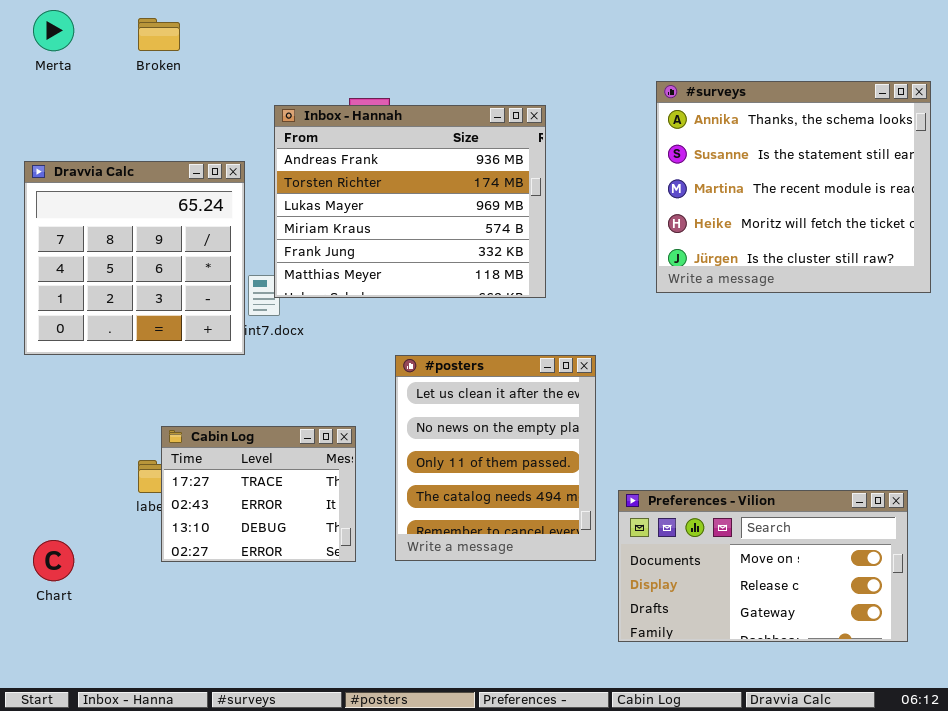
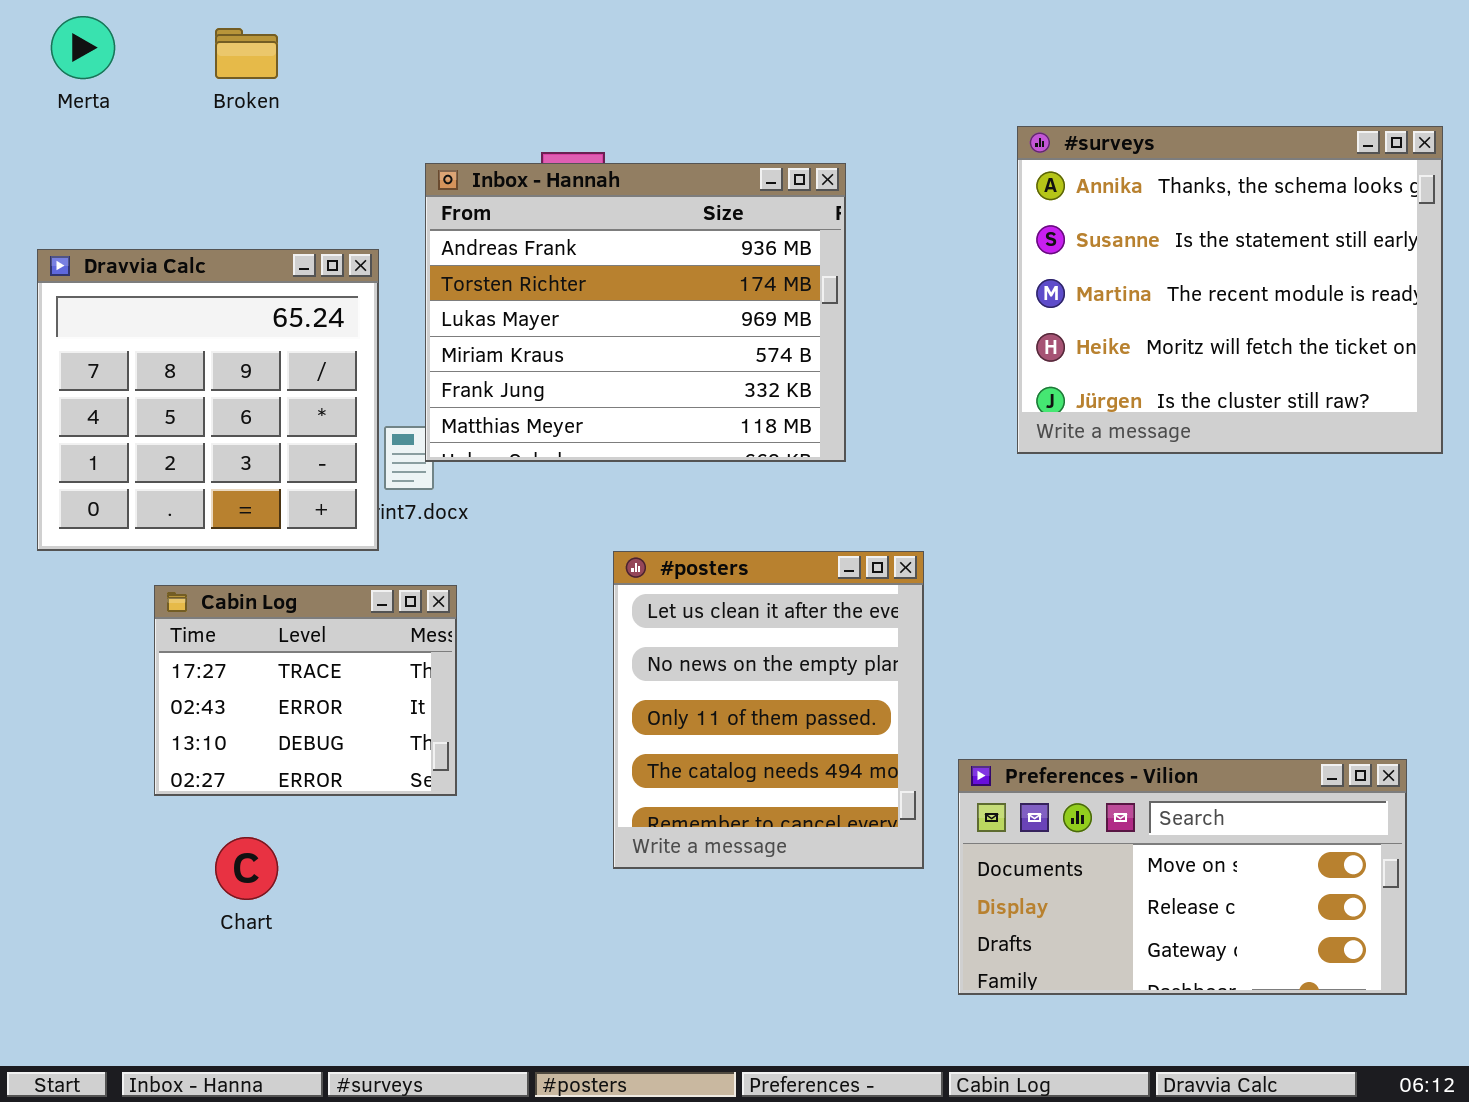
Cabin Log: [161,426,356,562] -> [154,585,457,796], moved
Chart: [33,540,74,581] -> [215,837,278,900], moved

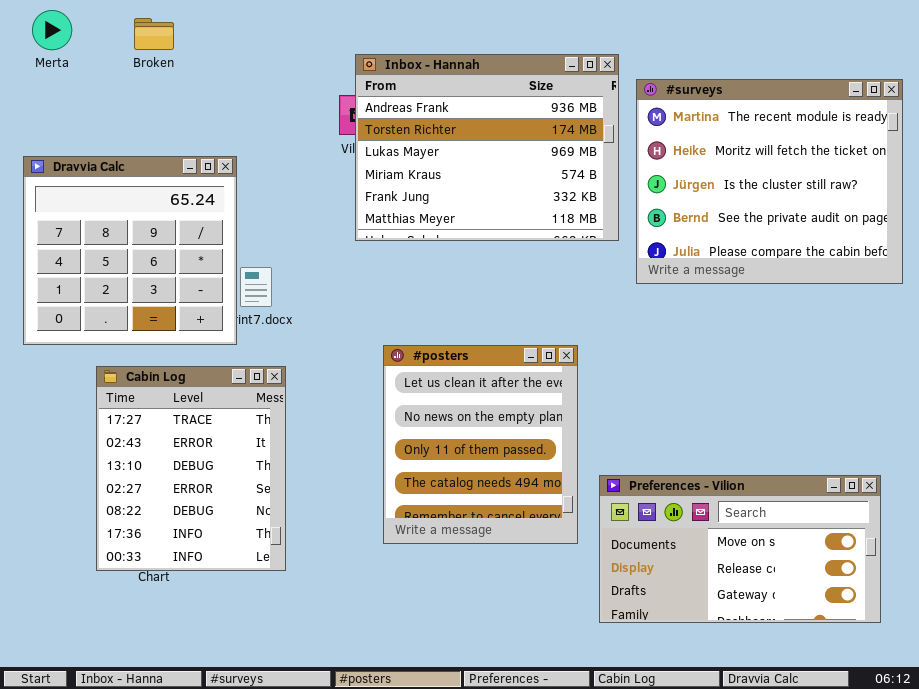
#surveys: [1017,126,1443,454] -> [636,79,903,284], scrolled down 2 rows
Inbox - Hannah: [425,163,846,462] -> [355,54,619,241], moved
Cabin Log: [154,585,457,796] -> [96,366,286,571], resized

